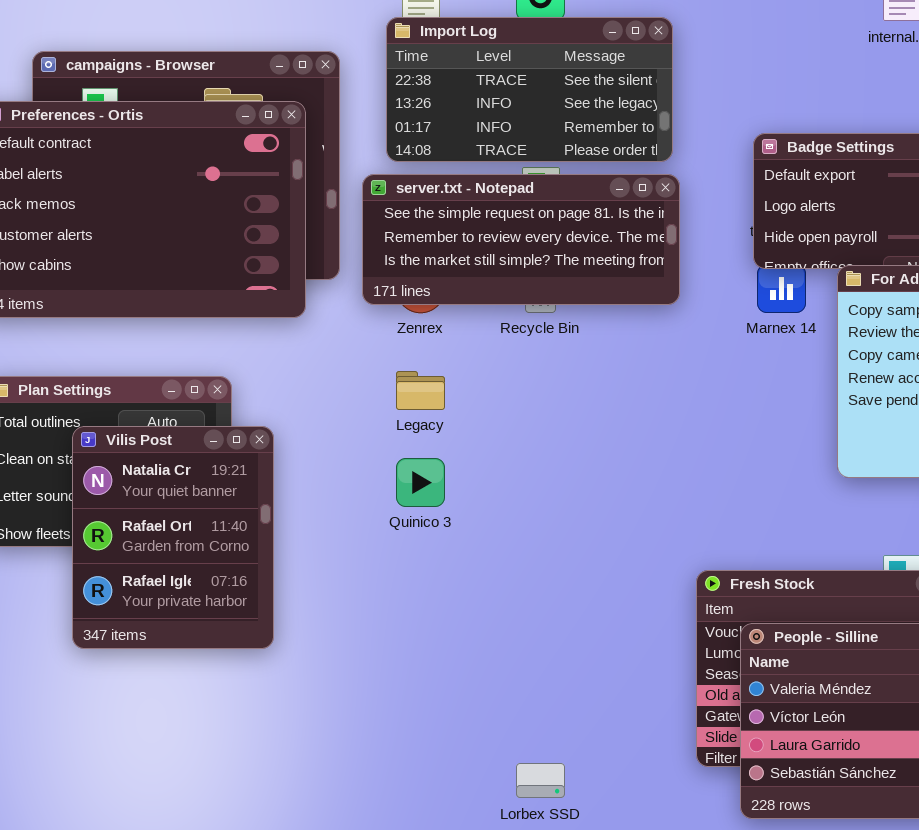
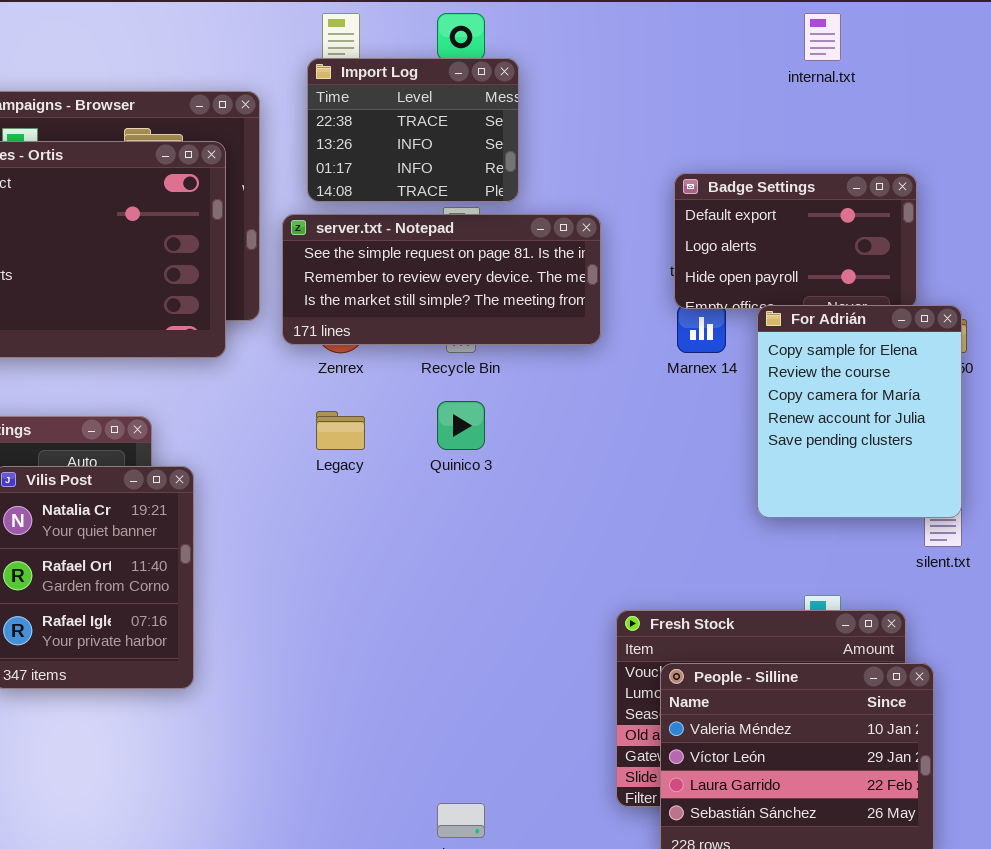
Import Log: [386,17,673,162] -> [307,58,519,202], resized
Quinico 3: [396,458,445,507] -> [437,401,485,450], moved

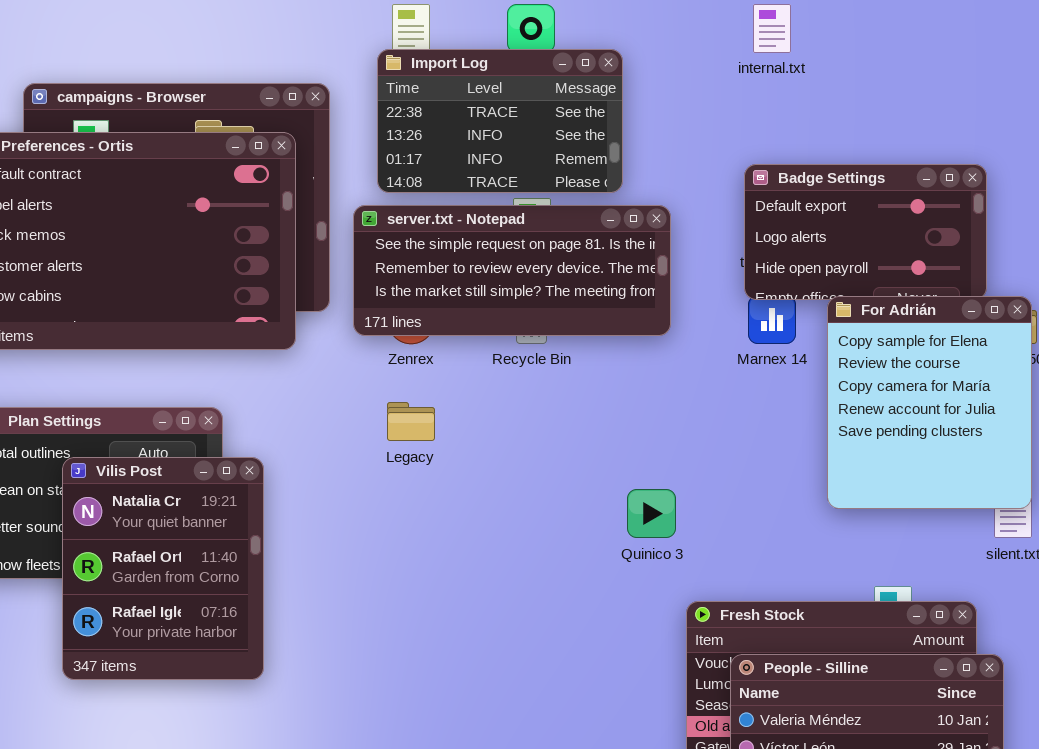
internal.txt: [804,13,841,61] -> [753,4,791,53], moved
Import Log: [307,58,519,202] -> [377,49,623,193], resized
Quinico 3: [437,401,485,450] -> [627,489,676,538], moved

